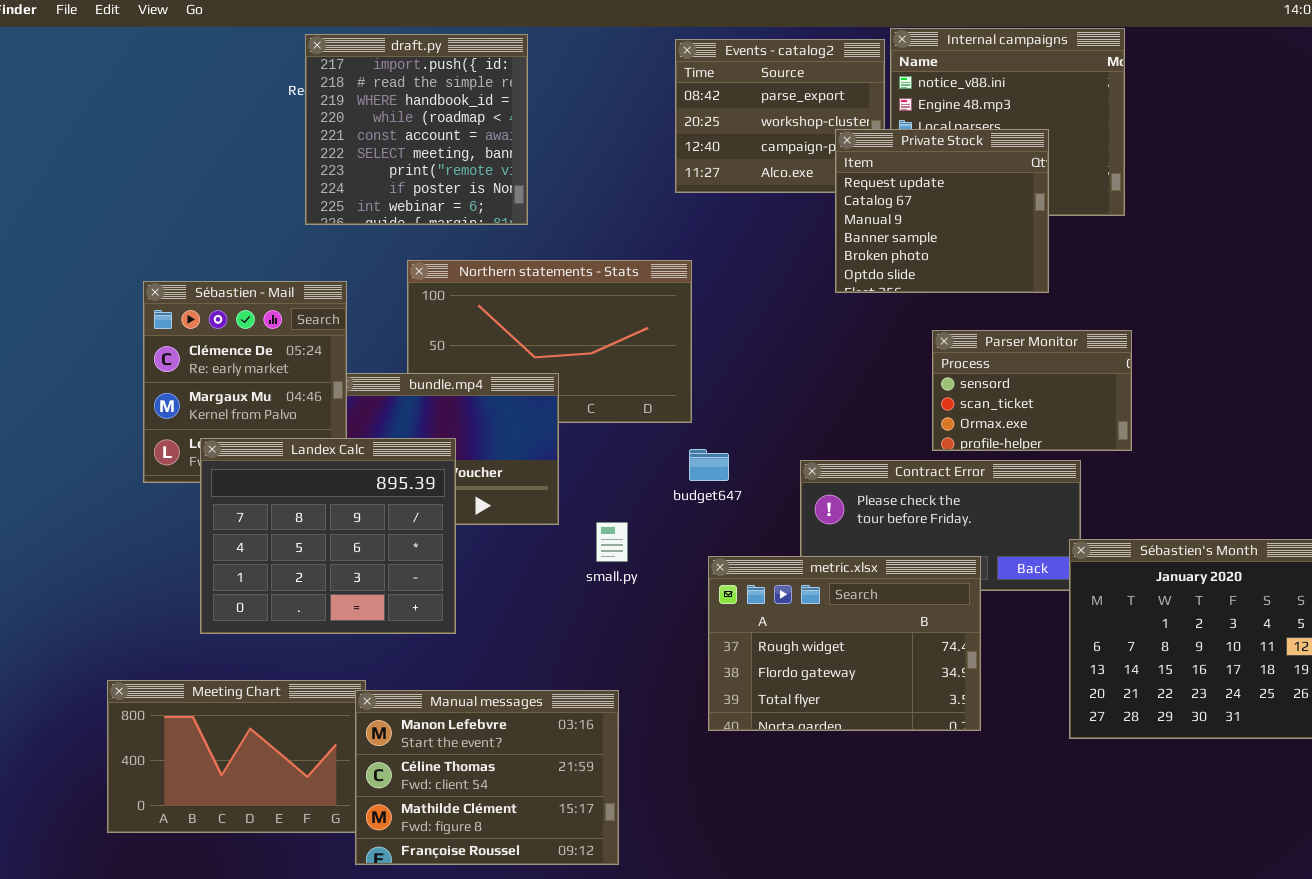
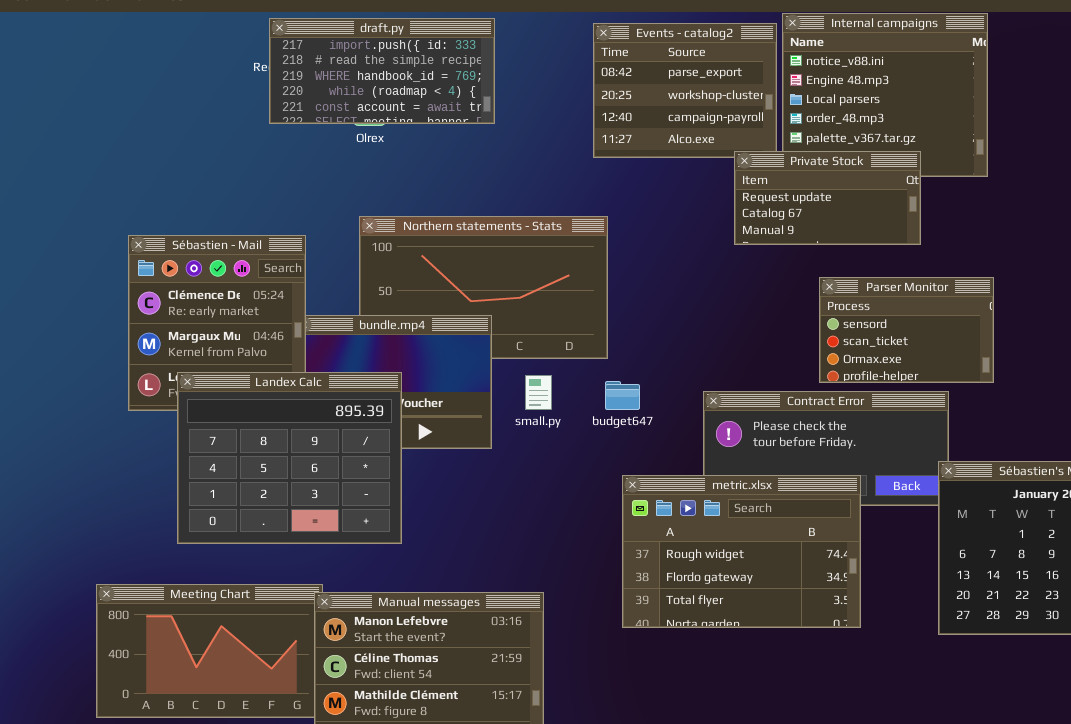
draft.py: [305,34,528,225] -> [269,18,495,124], resized
Private Stock: [835,129,1049,293] -> [734,151,921,245], resized
small.py: [596,522,628,562] -> [525,375,552,410], moved

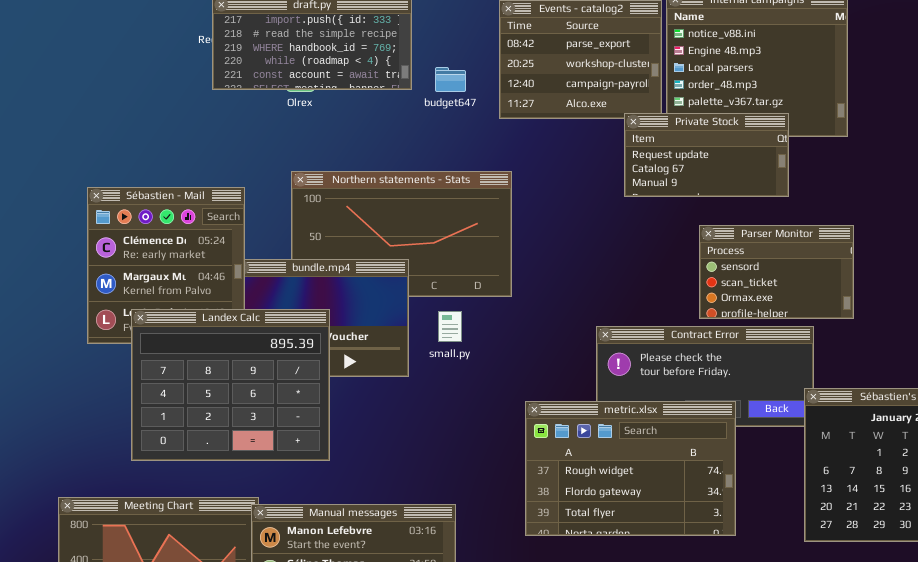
budget647: [605,381,640,410] -> [435,67,466,92], moved

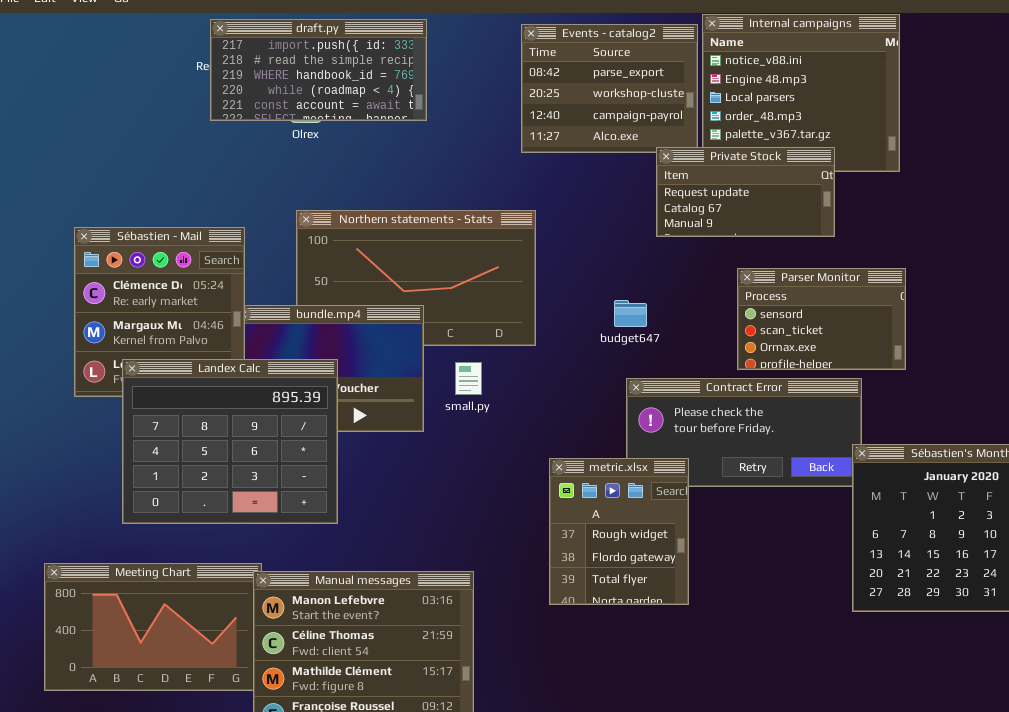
budget647: [435,67,466,92] -> [614,300,647,327], moved
metric.xlsx: [525,401,736,536] -> [549,458,689,605], resized

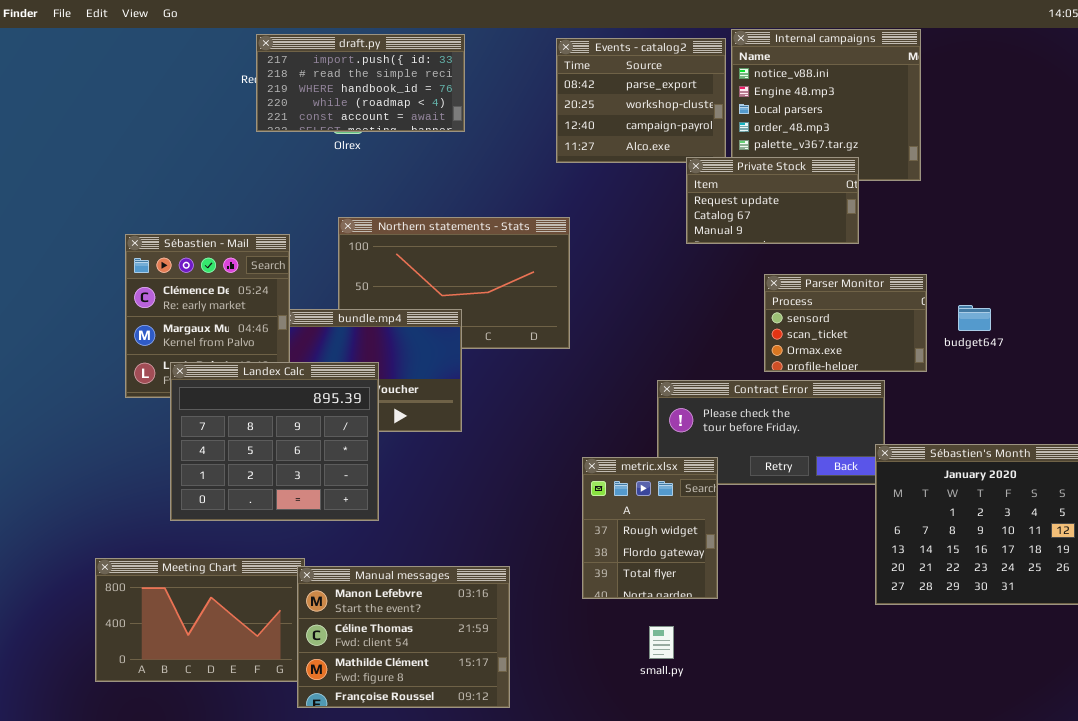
budget647: [614,300,647,327] -> [958,305,991,331], moved
small.py: [455,362,482,395] -> [649,626,674,659], moved

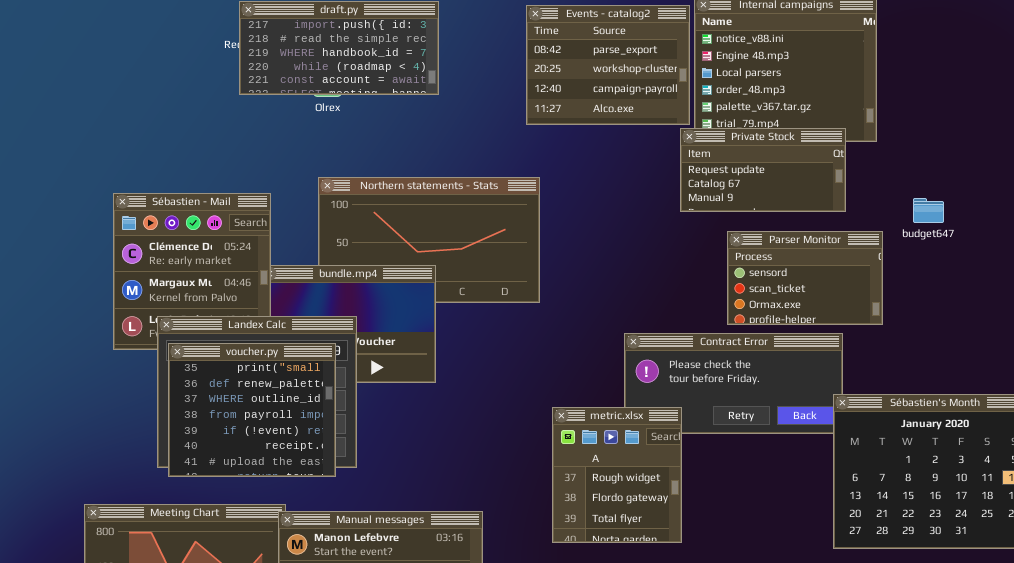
Private Stock: [686,157,859,244] -> [680,128,846,212], moved
budget647: [958,305,991,331] -> [913,198,944,223], moved
voucher.py: none -> [168,343,336,477], opened

